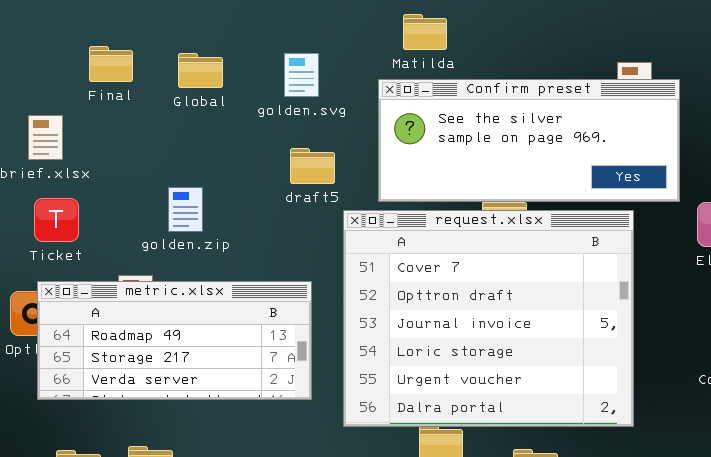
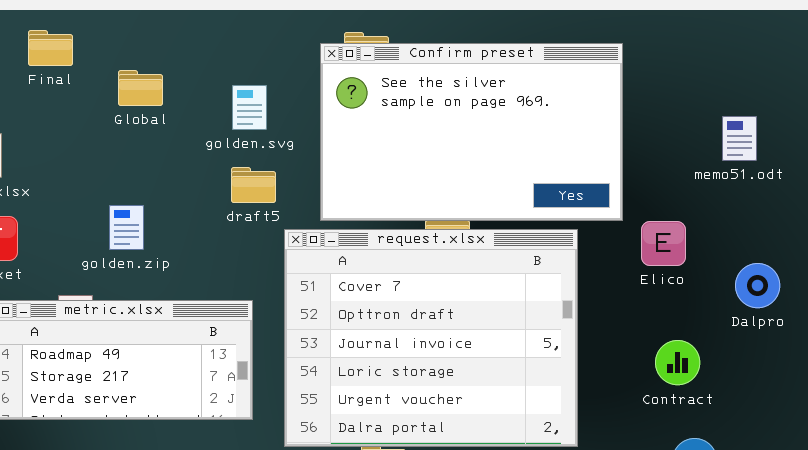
Final: [89,46,133,82] -> [28,30,73,66], moved
golden.svg: [284,53,319,97] -> [232,85,267,130], moved
Confirm preset: [378,79,680,202] -> [320,43,623,221], resized

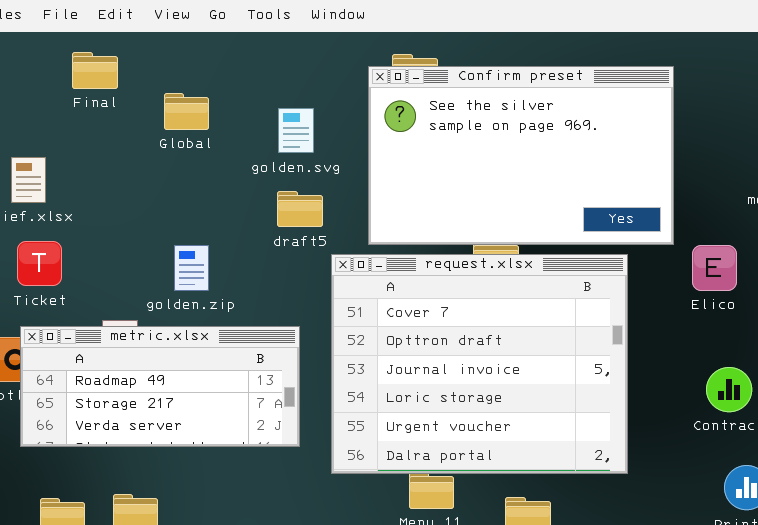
golden.zip: [109,205,144,250] -> [174,245,209,291], moved

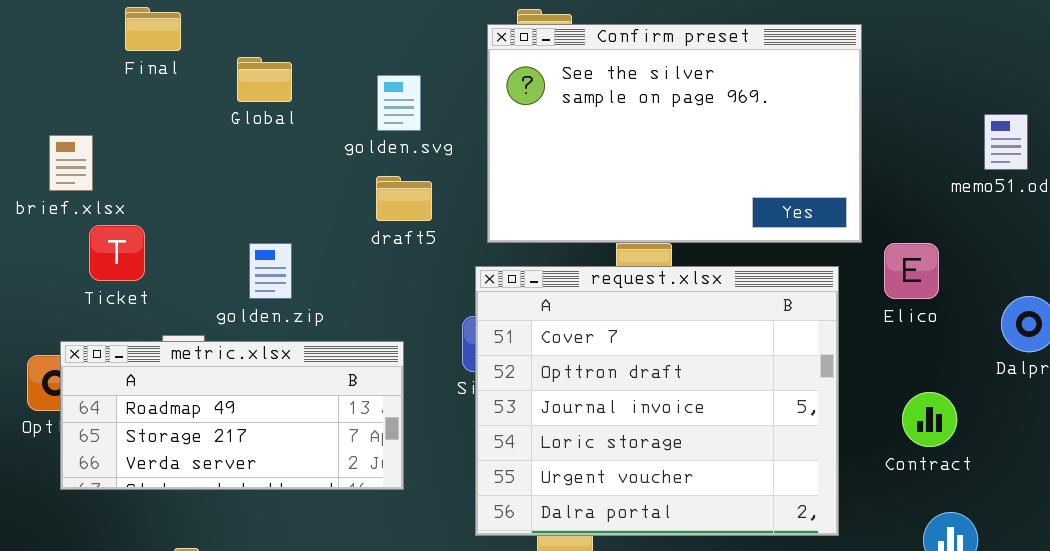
Ticket: [17,241,62,286] -> [89,225,145,281], moved
request.xlsx: [331,254,628,474] -> [475,266,839,536], moved

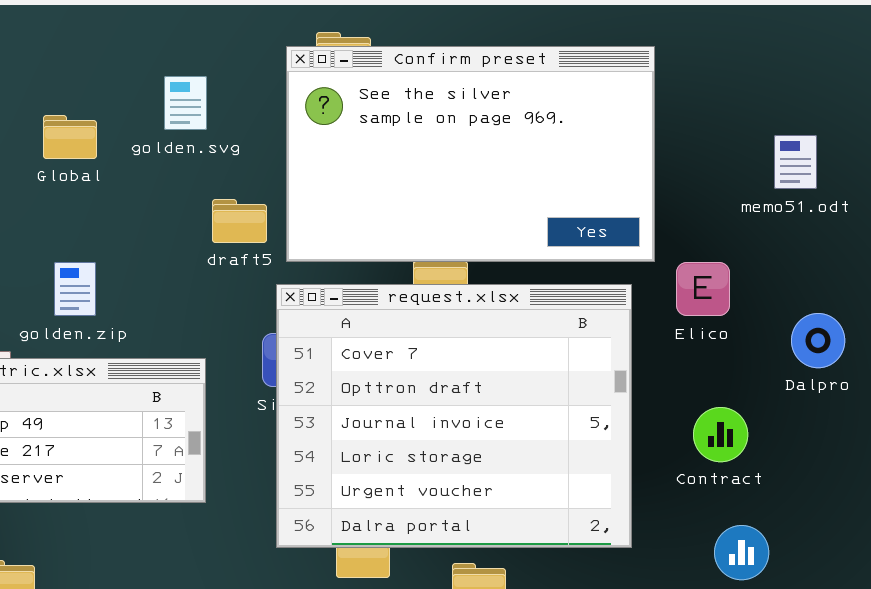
Global: [237,57,292,102] -> [43,115,97,159], moved
golden.svg: [377,75,421,131] -> [164,76,207,130], moved
draft5: [376,176,432,221] -> [212,199,267,243], moved

